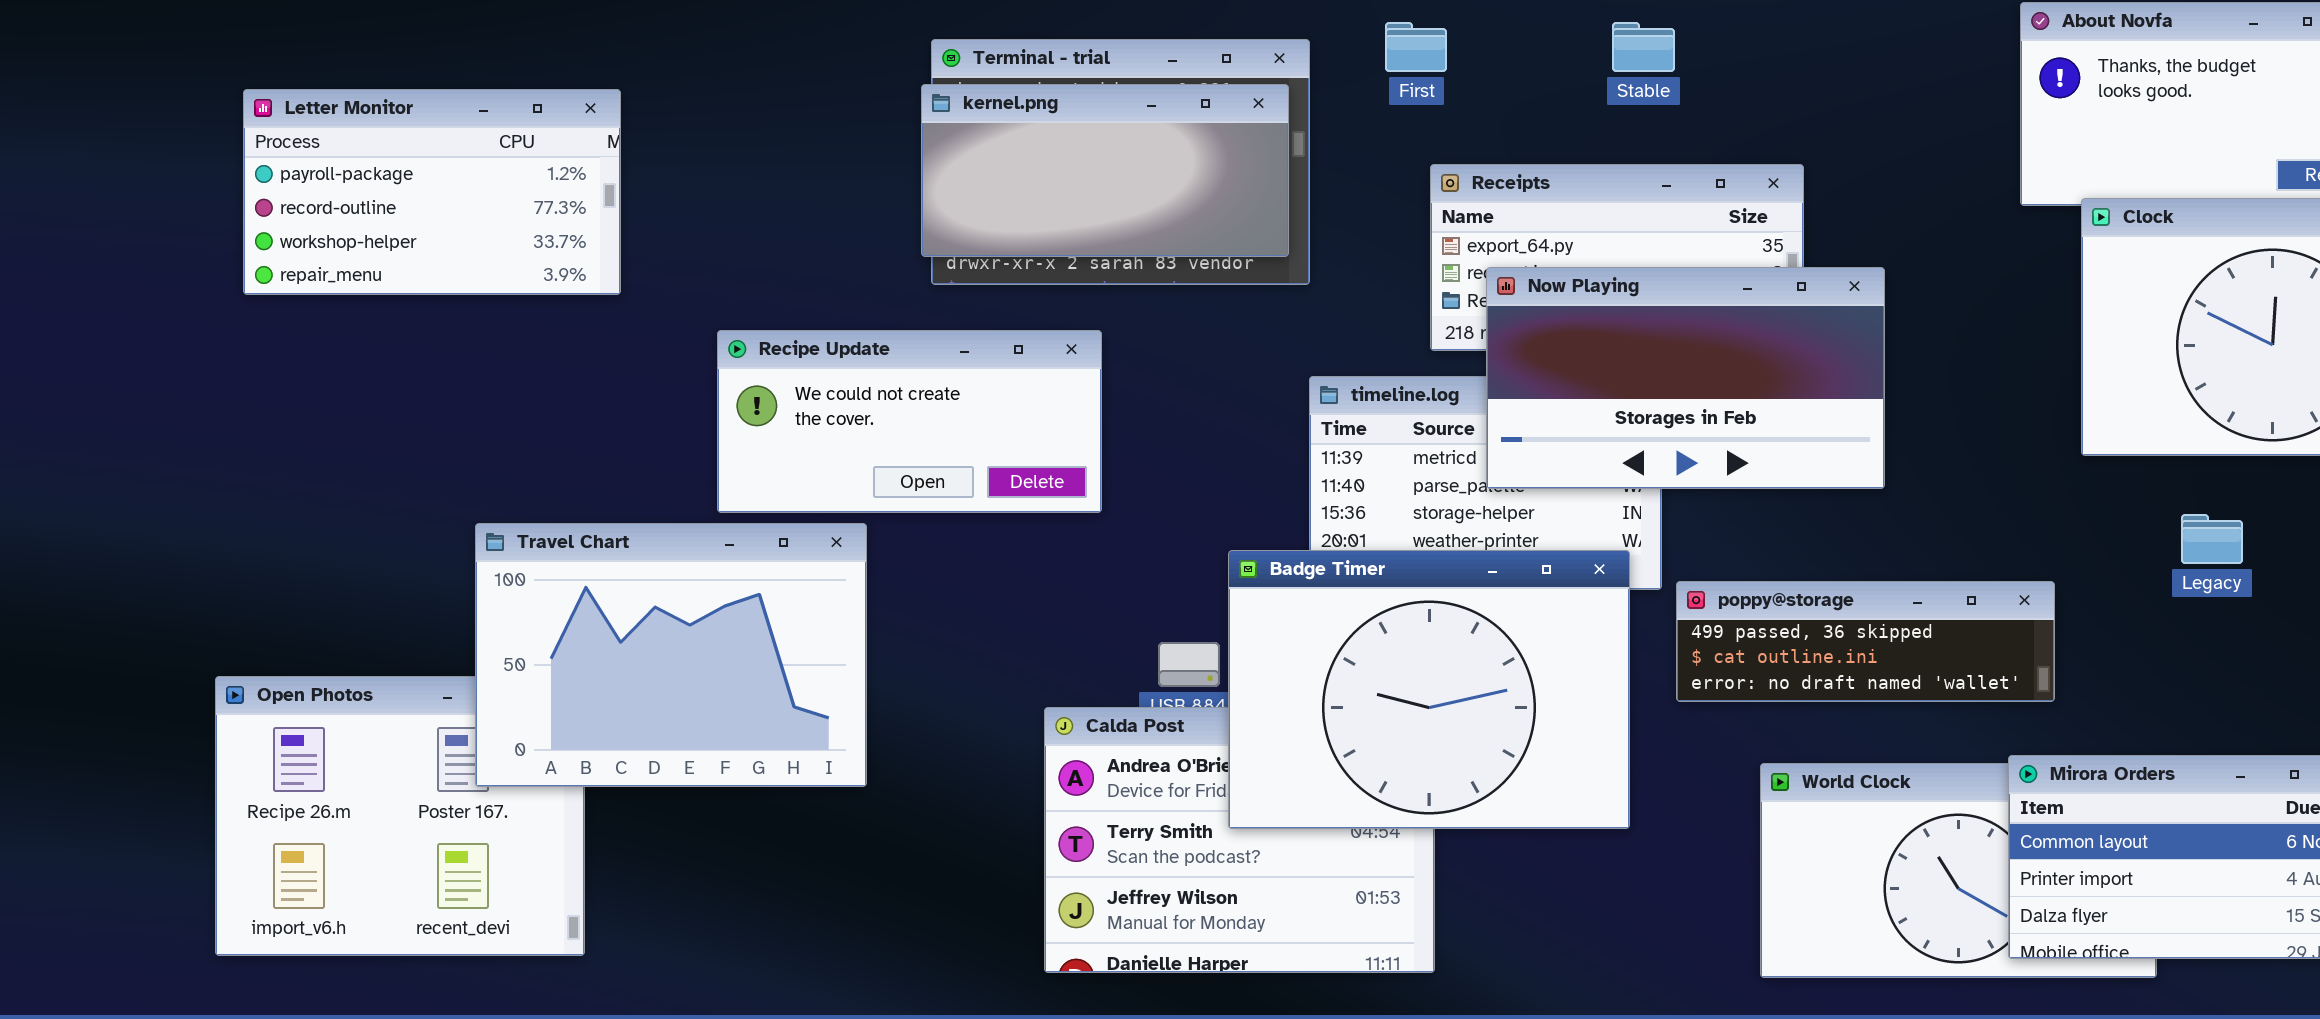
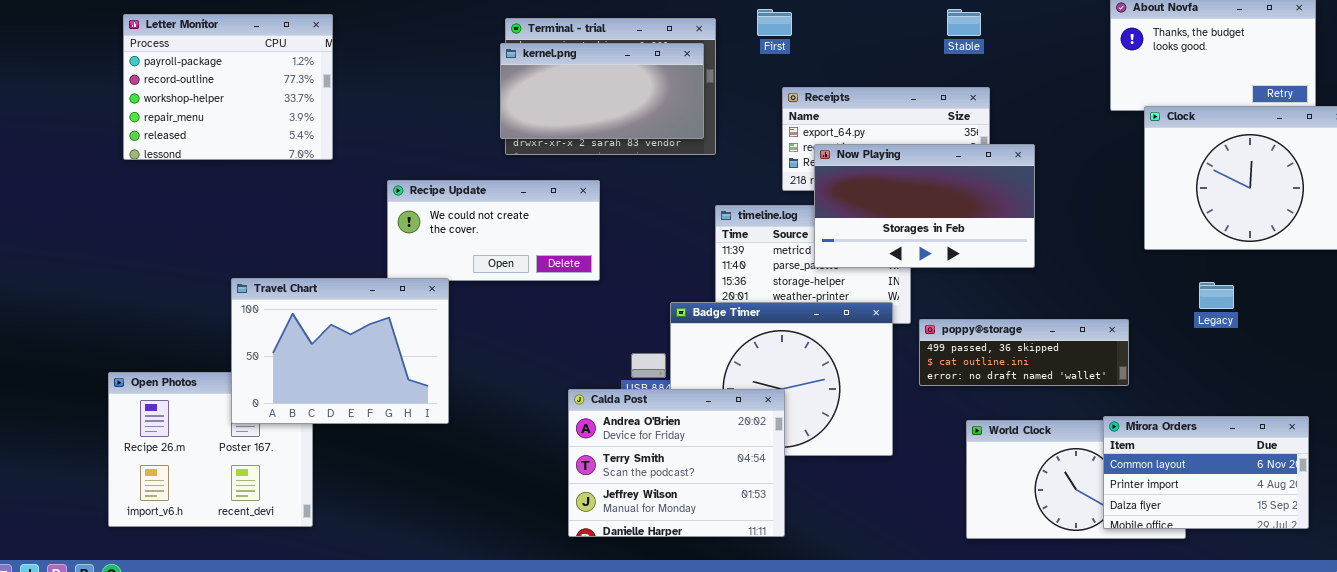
Stable: [1612,22,1675,72] -> [947,9,981,36], moved
Letter Monitor: [243,89,621,295] -> [123,14,333,160], resized
Travel Chart: [475,523,867,787] -> [231,278,449,424], moved
Calda Post: [1044,707,1435,973] -> [568,389,785,537], raised

